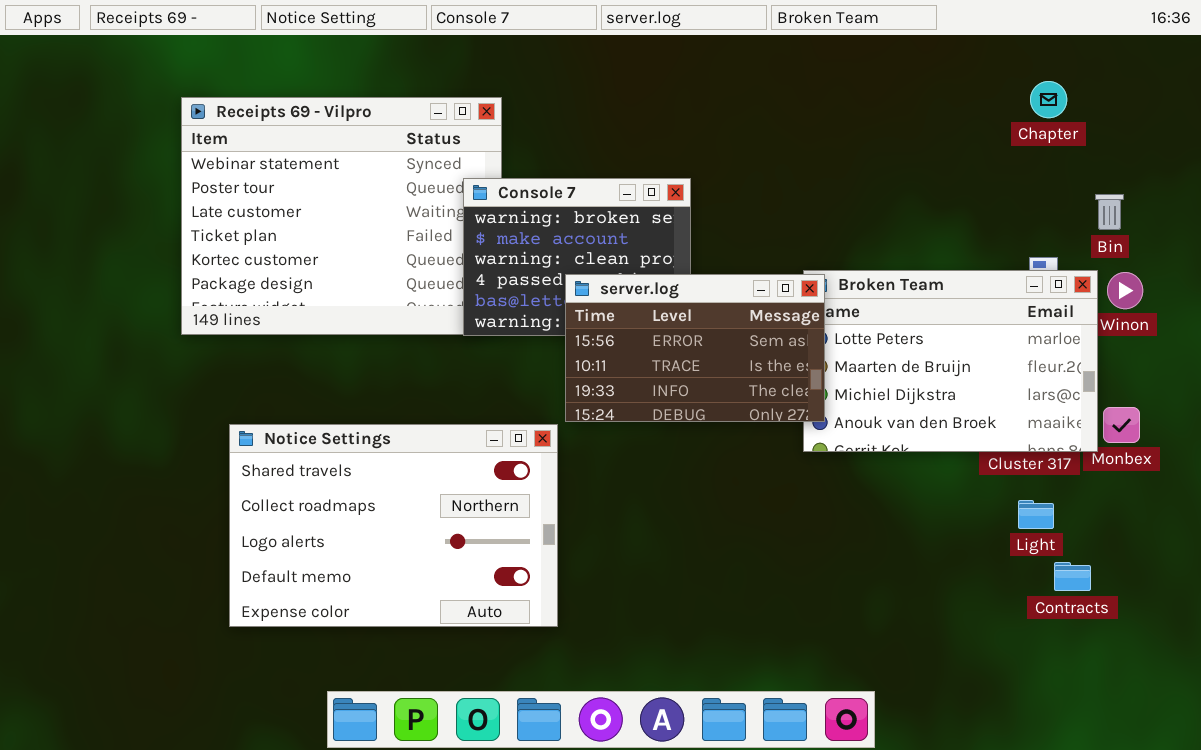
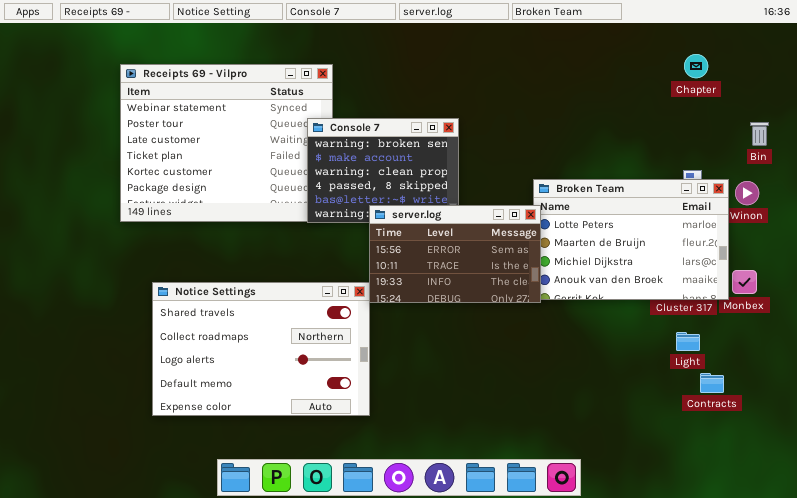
Bin: [1095,194,1124,230] -> [750,122,769,146], moved
server.log: [565,274,825,422] -> [369,205,541,303], moved

